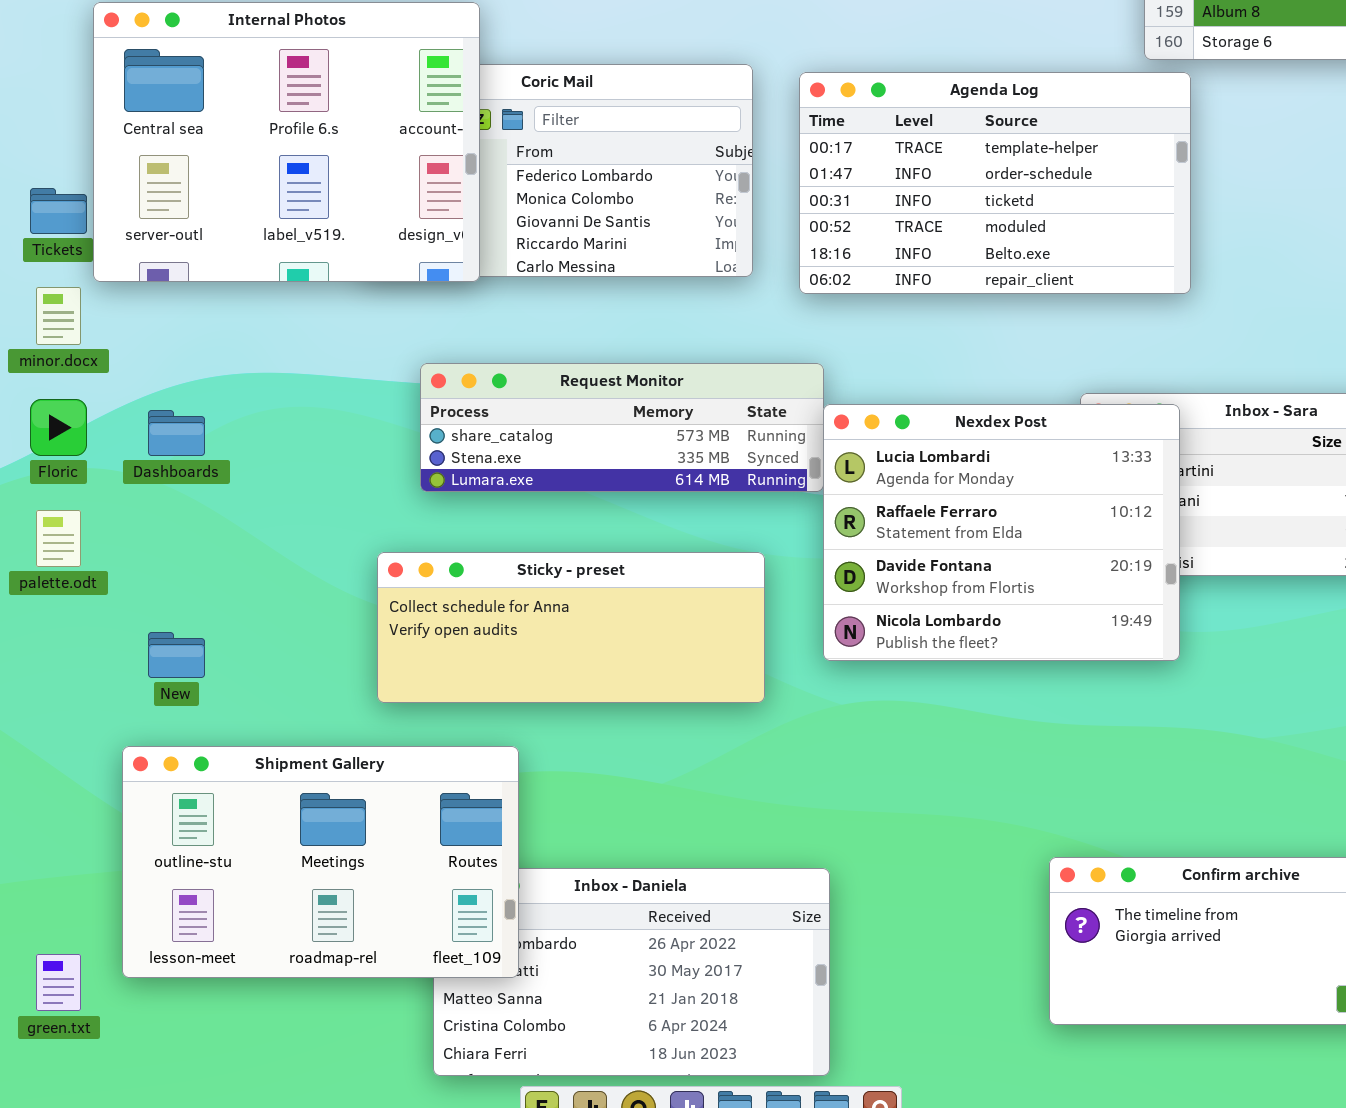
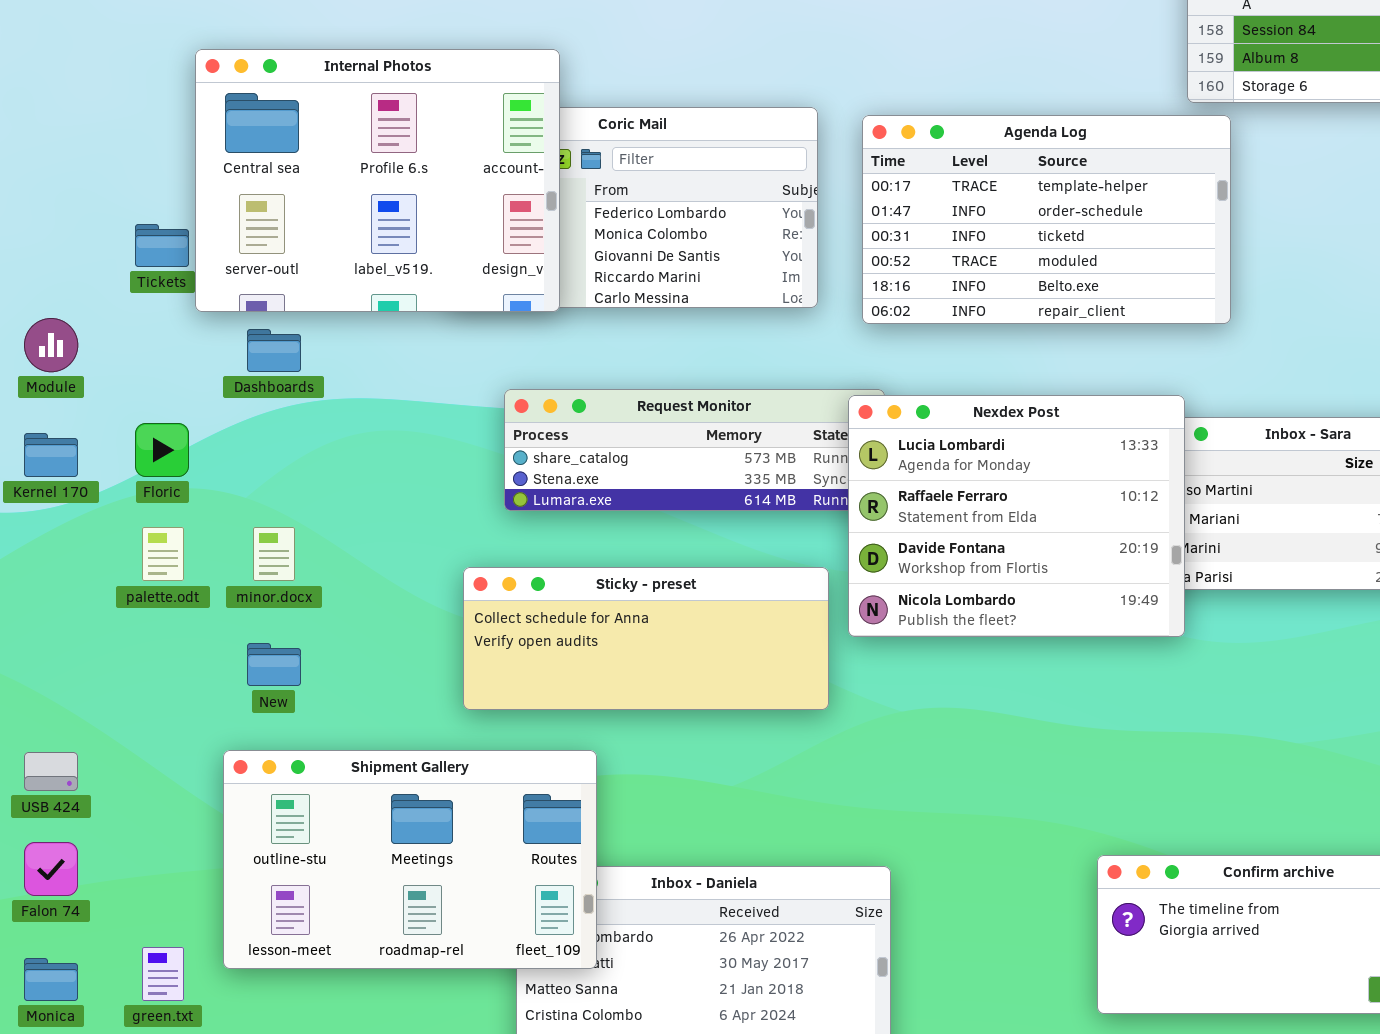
minor.docx: [36,287,81,345] -> [253,527,295,581], moved
Nexdex Post: [823,404,1180,661] -> [848,395,1185,637], moved
Dashboards: [148,410,205,456] -> [247,329,301,372], moved

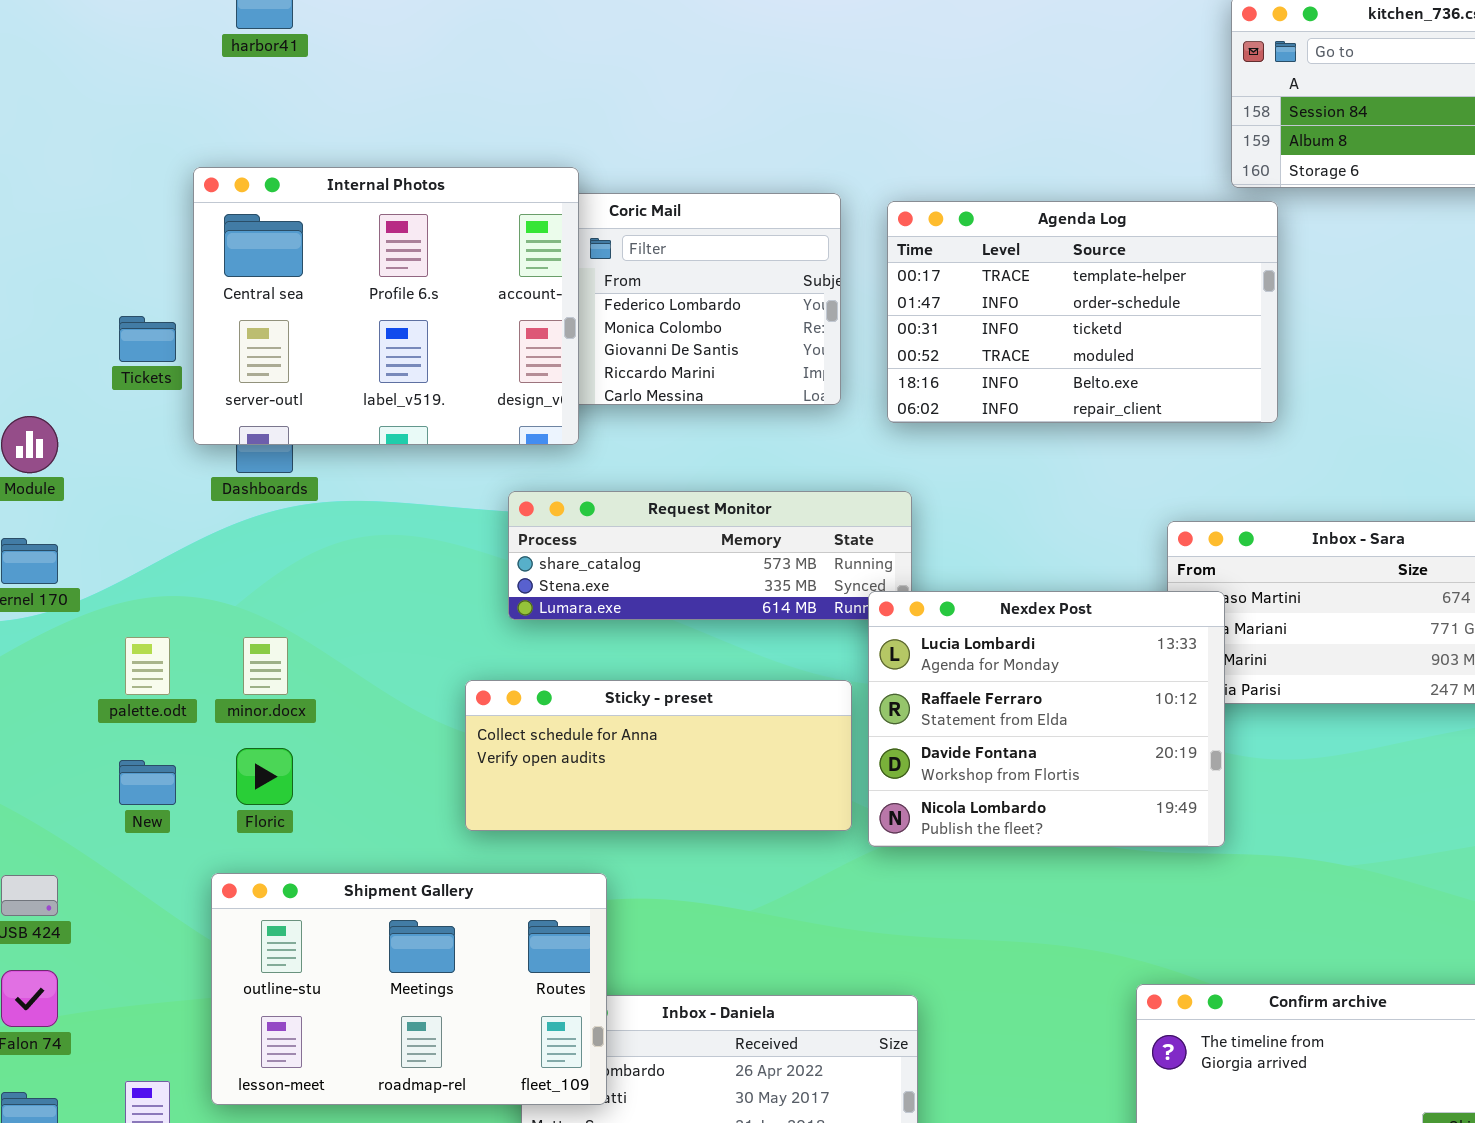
Internal Photos: [195,49,560,312] -> [193,167,579,445], moved
Nexdex Post: [848,395,1185,637] -> [868,591,1225,847], moved
Floric: [135,423,189,477] -> [236,748,293,805], moved
New: [247,643,301,686] -> [119,760,176,805], moved

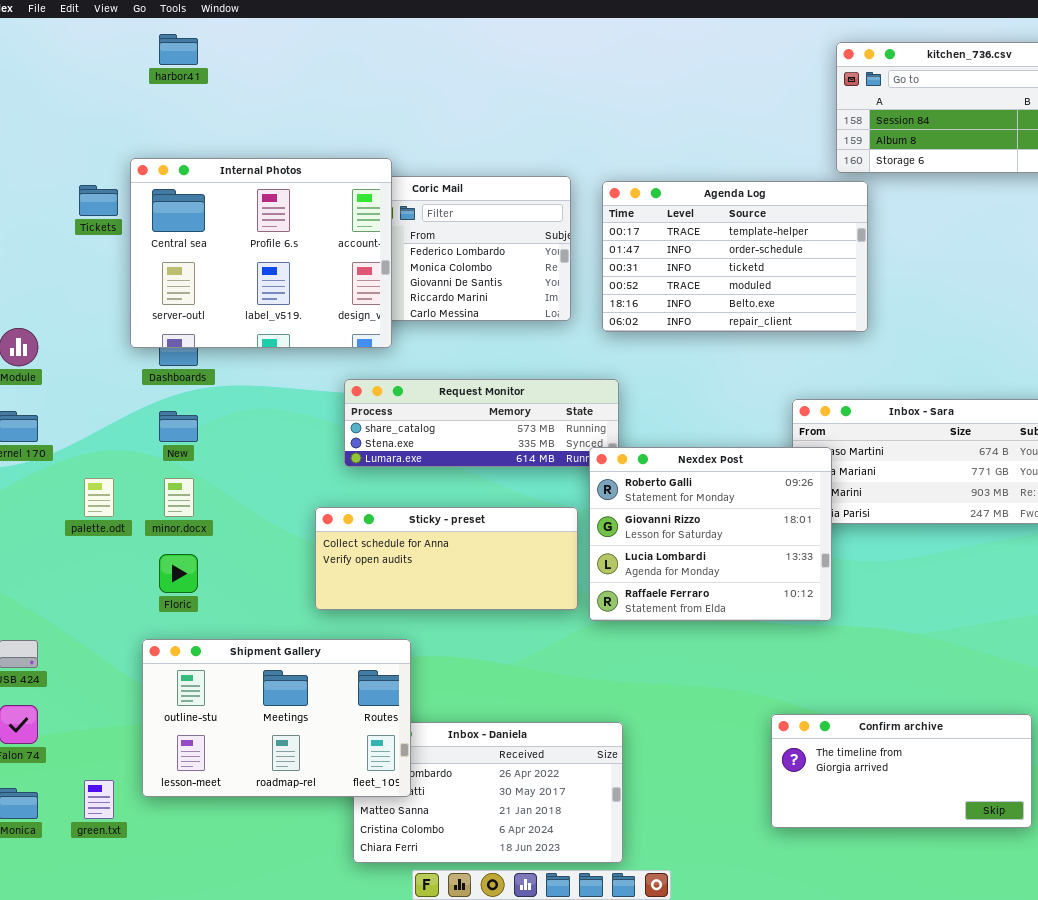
Tickets: [119,316,176,362] -> [79,185,118,216], moved
Nexdex Post: [868,591,1225,847] -> [589,447,832,621], scrolled up 2 rows
New: [119,760,176,805] -> [159,411,198,442], moved

